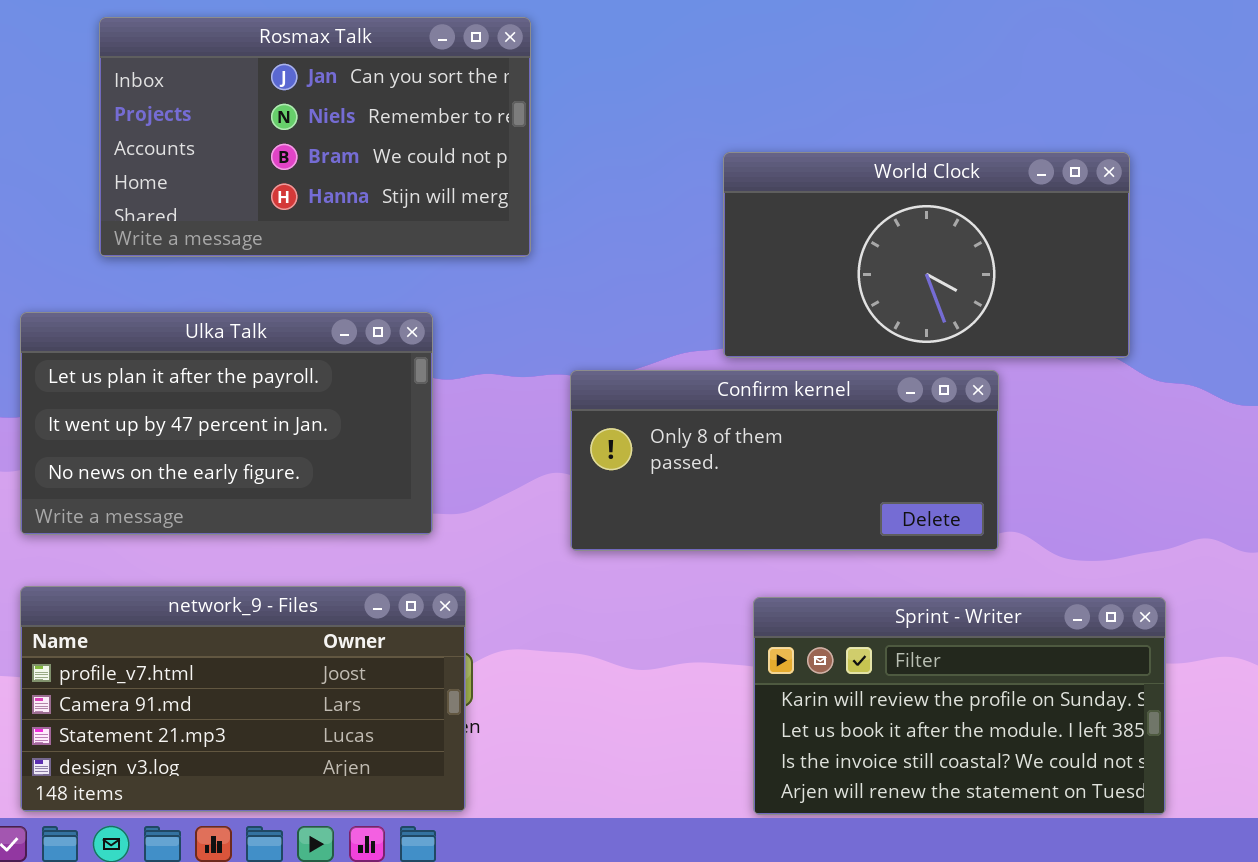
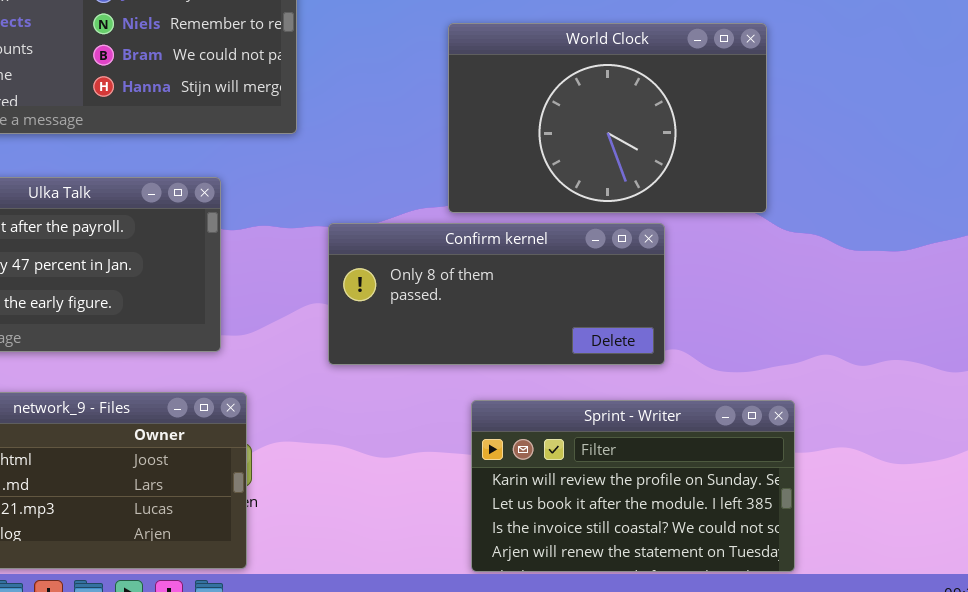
World Clock: [723,152,1130,358] -> [448,23,767,213], resized

